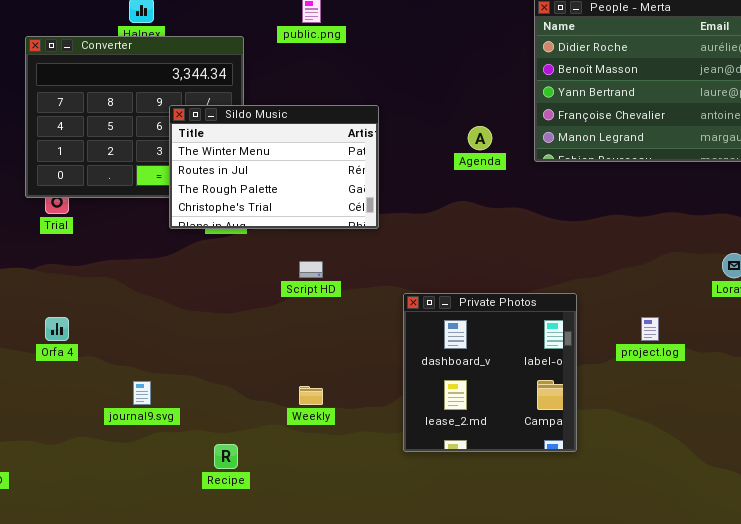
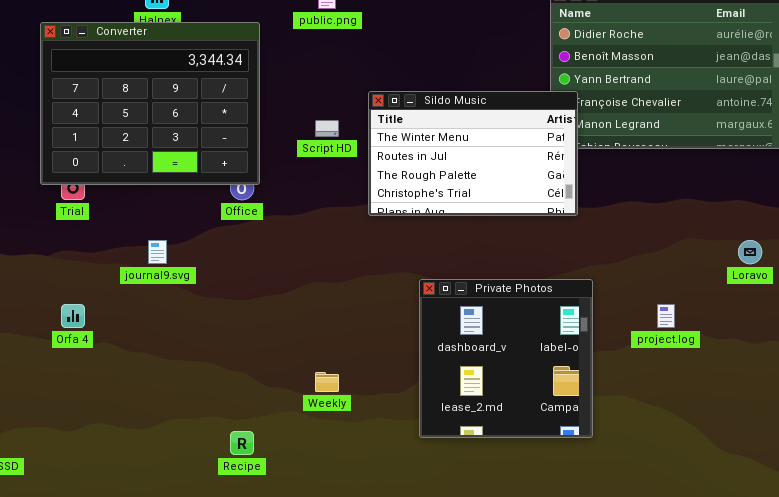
Sildo Music: [169,105,379,229] -> [368,91,578,216], moved
Script HD: [299,261,323,278] -> [315,120,339,137], moved
journal9.svg: [133,381,151,405] -> [148,240,167,264], moved

